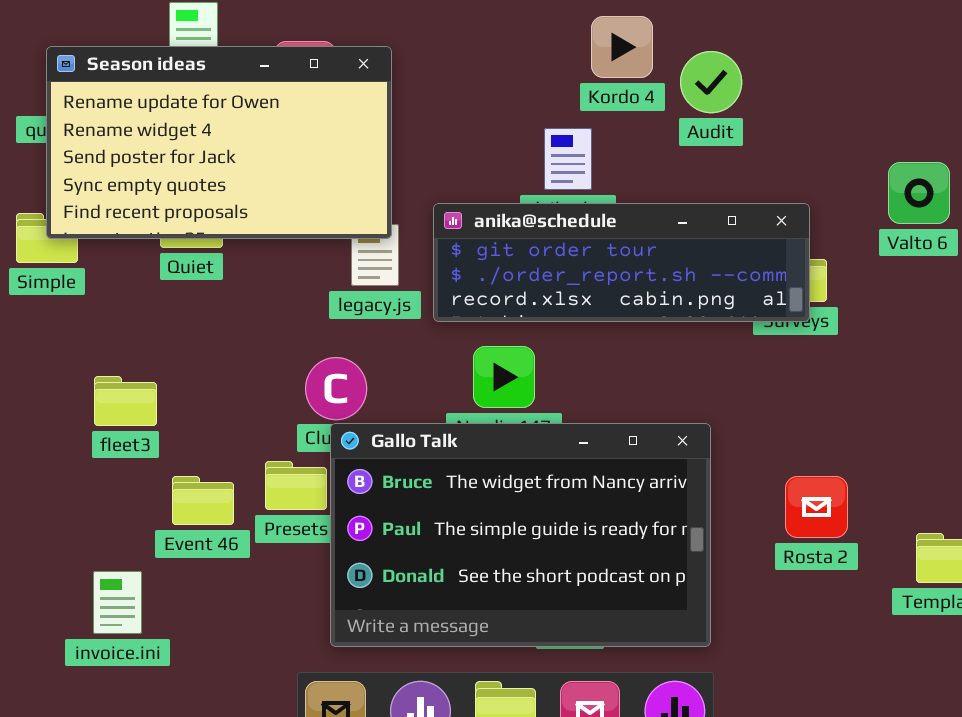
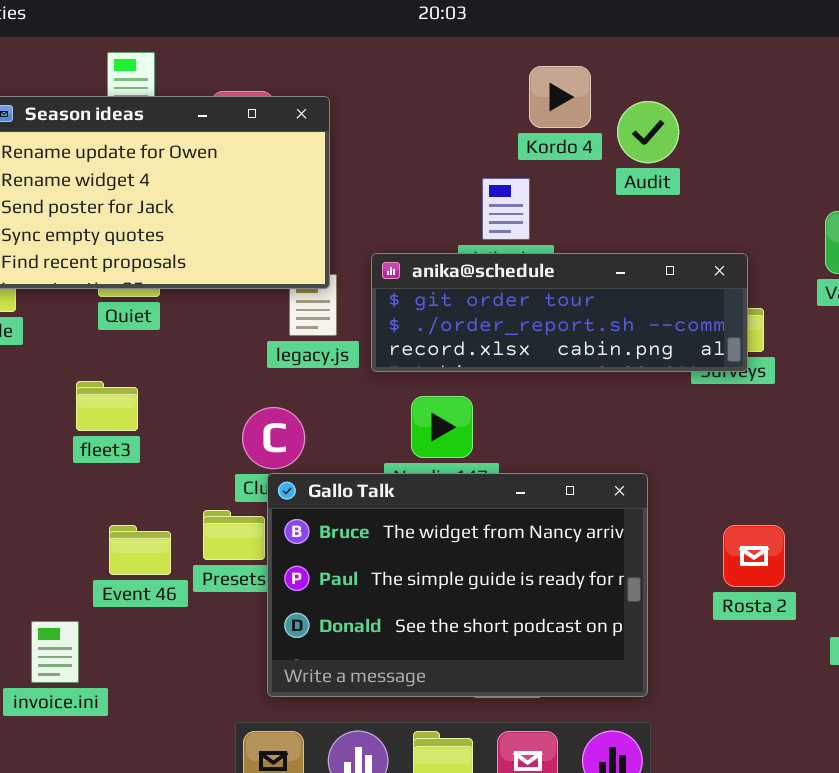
fleet3: [94,376,157,426] -> [76,381,138,431], moved

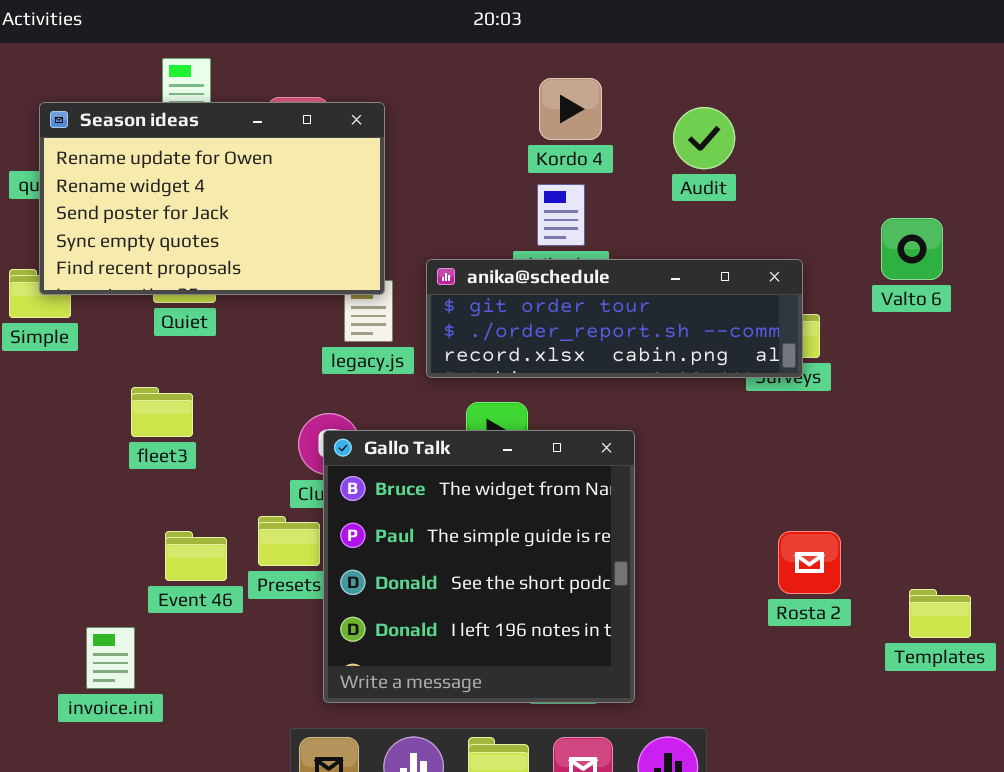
Kordo 4: [529,66,591,128] -> [539,78,602,140], moved
Gallo Talk: [267,473,648,697] -> [323,430,635,703], resized

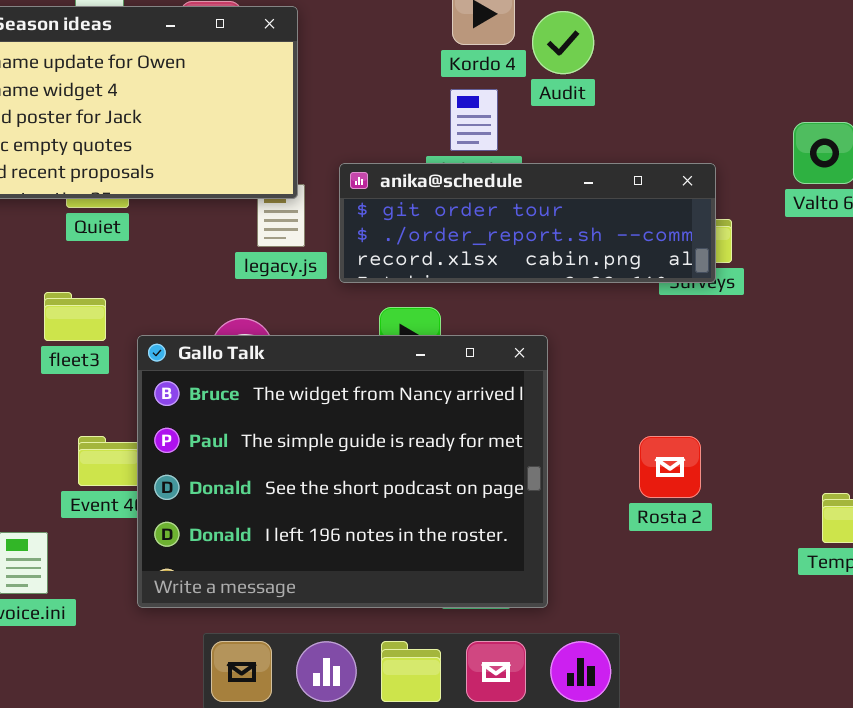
Audit: [673,107,735,169] -> [532,11,594,74], moved
Gallo Talk: [323,430,635,703] -> [137,335,548,608], resized
Rosta 2: [778,531,841,594] -> [639,436,701,498], moved

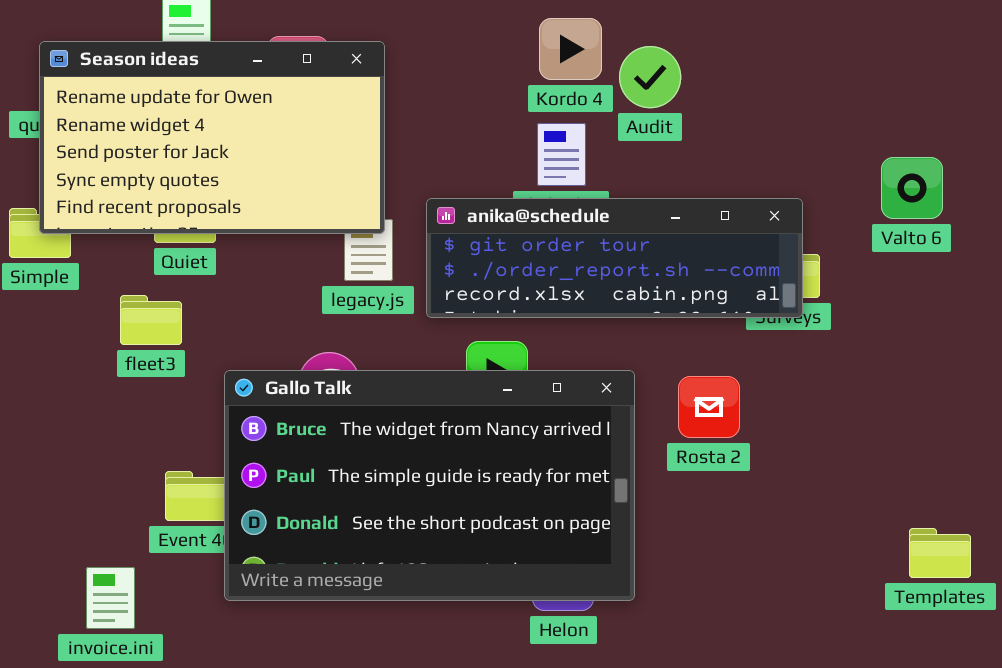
fleet3: [44,292,106,341] -> [120,295,182,345], moved
Gallo Talk: [137,335,548,608] -> [224,370,635,601], resized
Rosta 2: [639,436,701,498] -> [678,376,740,438], moved

